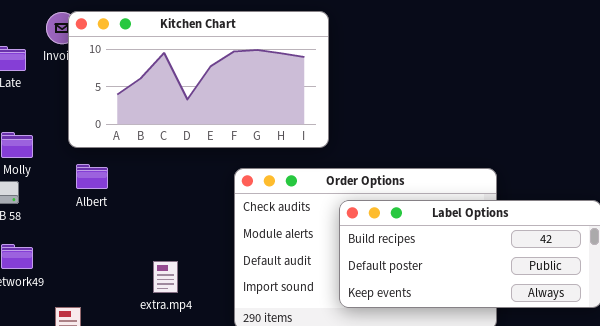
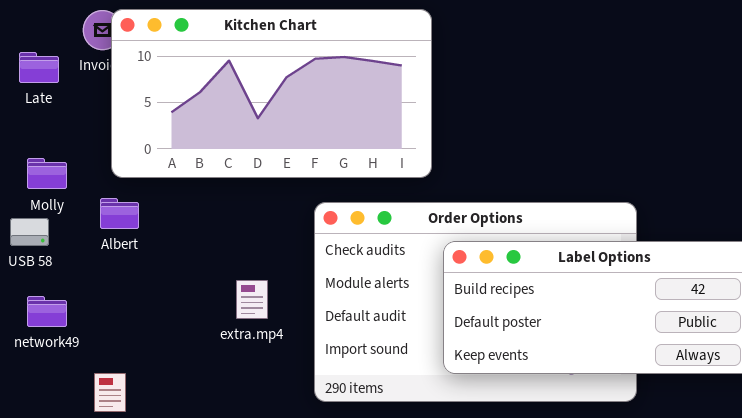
Albert: [76,164,108,189] -> [100,198,139,229], moved
extra.mp4: [153,261,178,293] -> [236,280,268,319], moved

